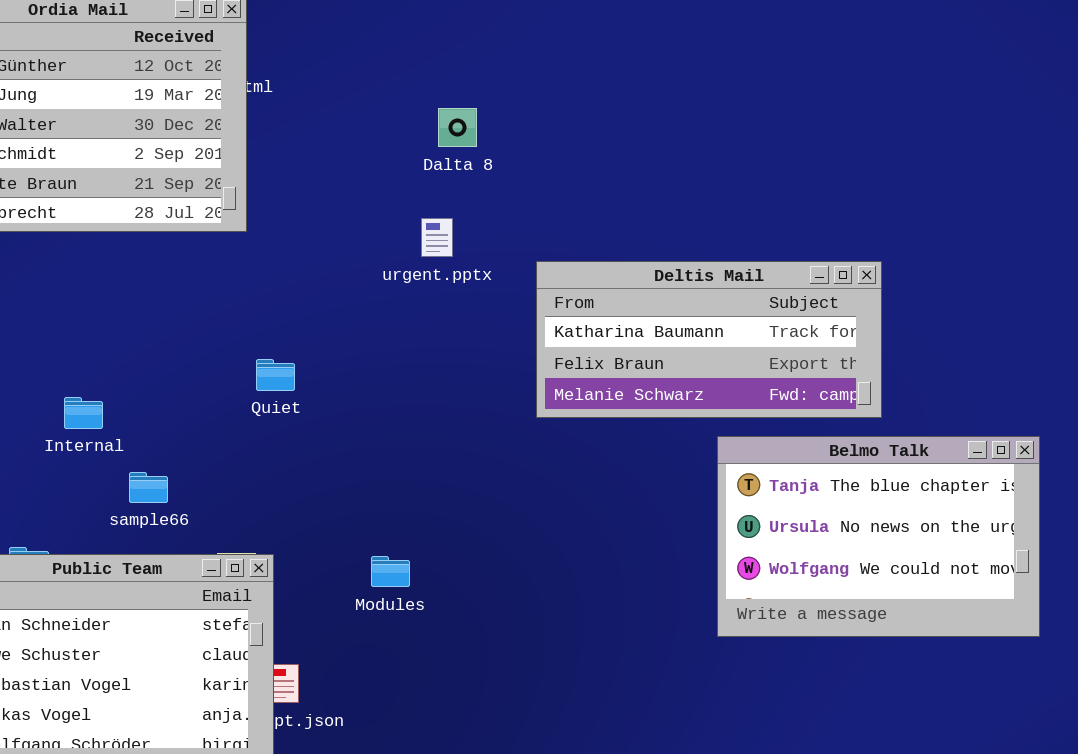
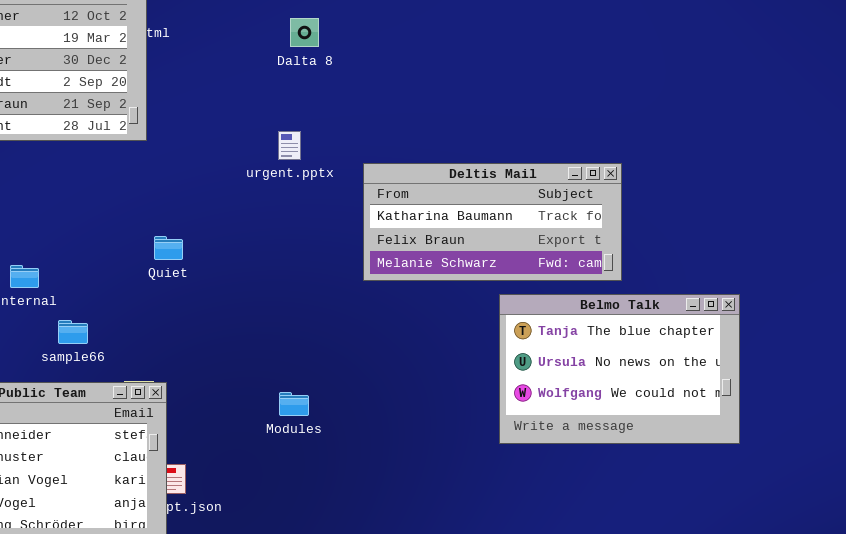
Dalta 8: [438,108,477,147] -> [290,18,319,47], moved
Modules: [371,556,410,587] -> [279,392,309,416], moved

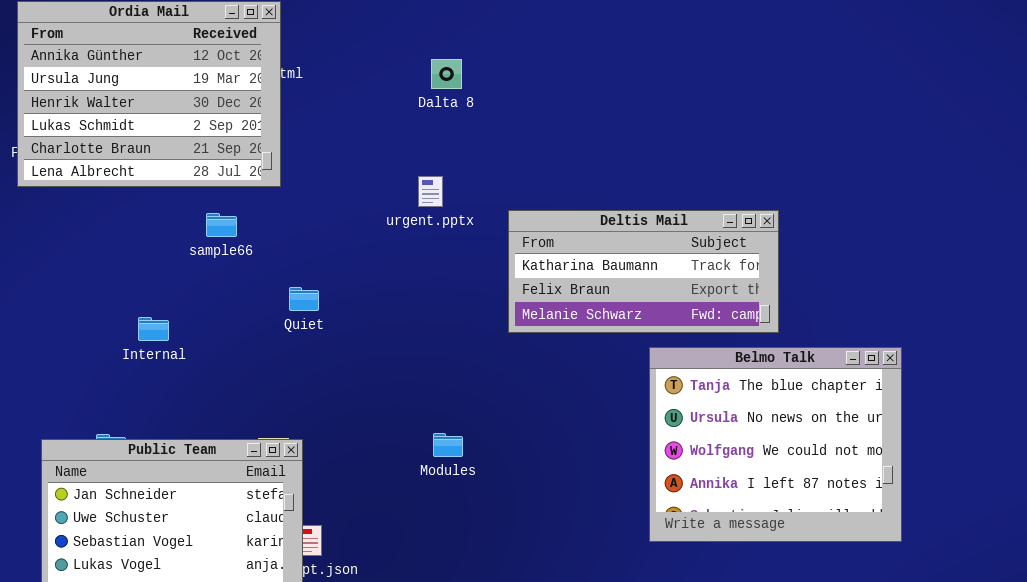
Belmo Talk: [499,294,740,444] -> [649,347,902,542], resized
sample66: [58,320,88,344] -> [206,213,237,237], moved
Modules: [279,392,309,416] -> [433,433,463,457], moved

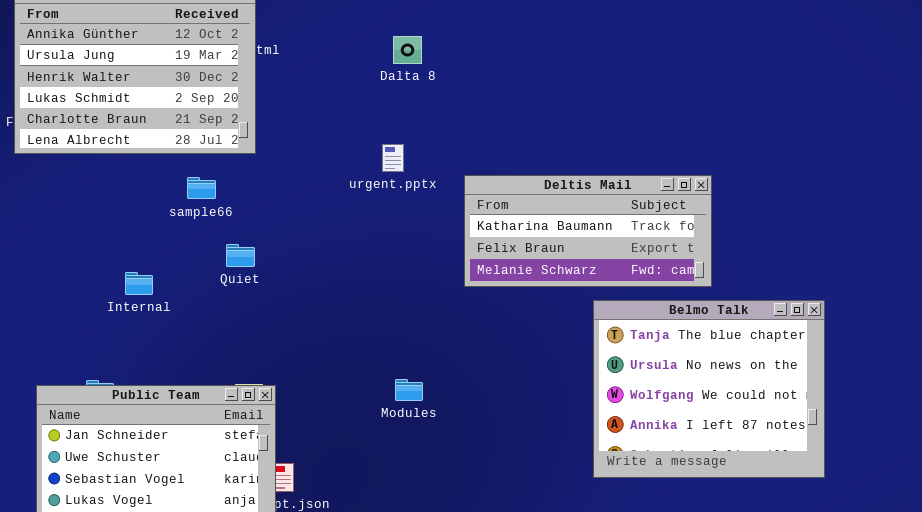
Quiet: [289,287,319,311] -> [226,244,255,267], moved

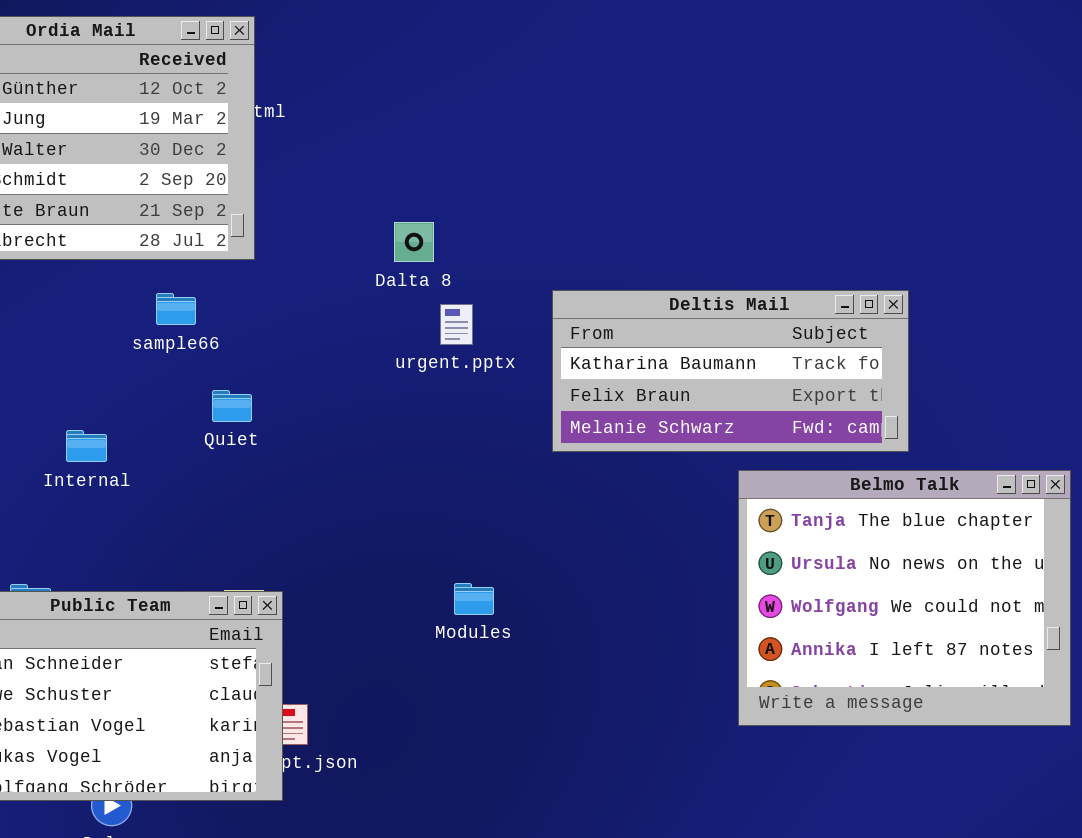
Dalta 8: [393,36,422,64] -> [394,222,434,262], moved
urgent.pptx: [382,144,404,172] -> [440,304,473,345], moved

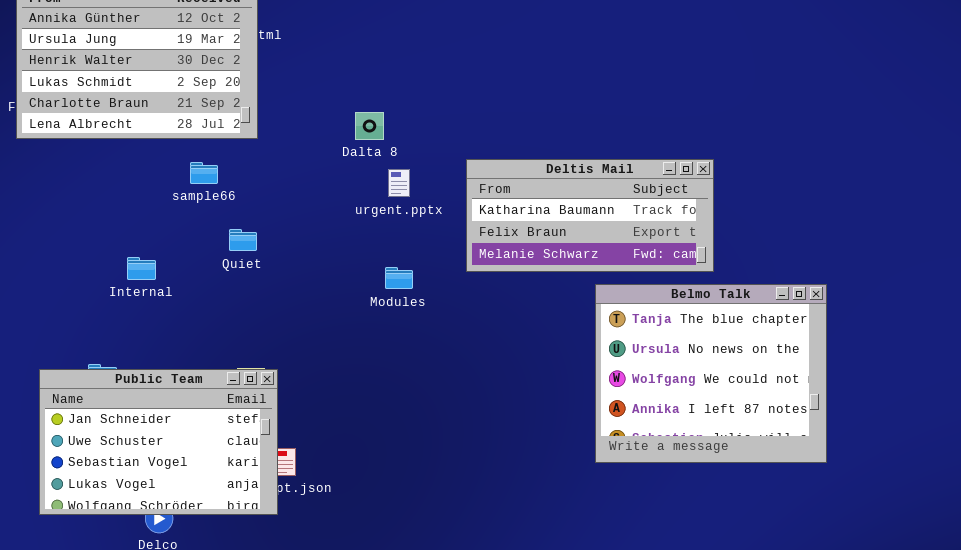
Modules: [454,583,494,615] -> [385,267,413,289], moved

